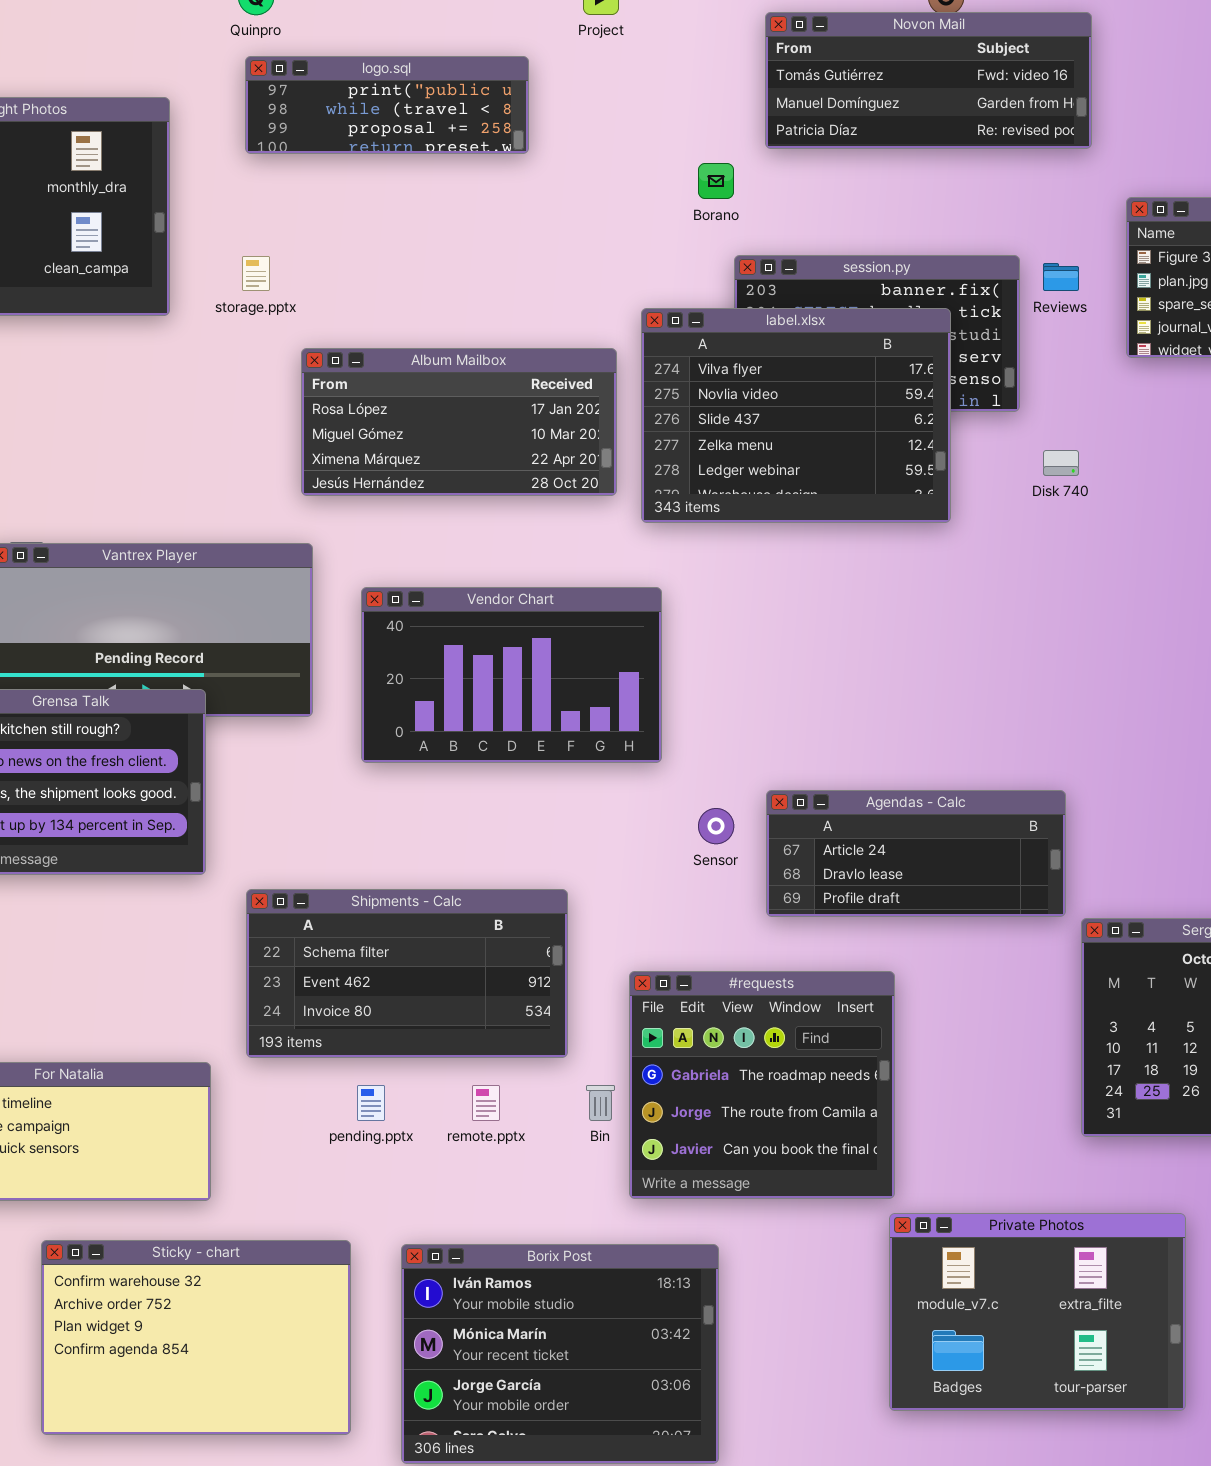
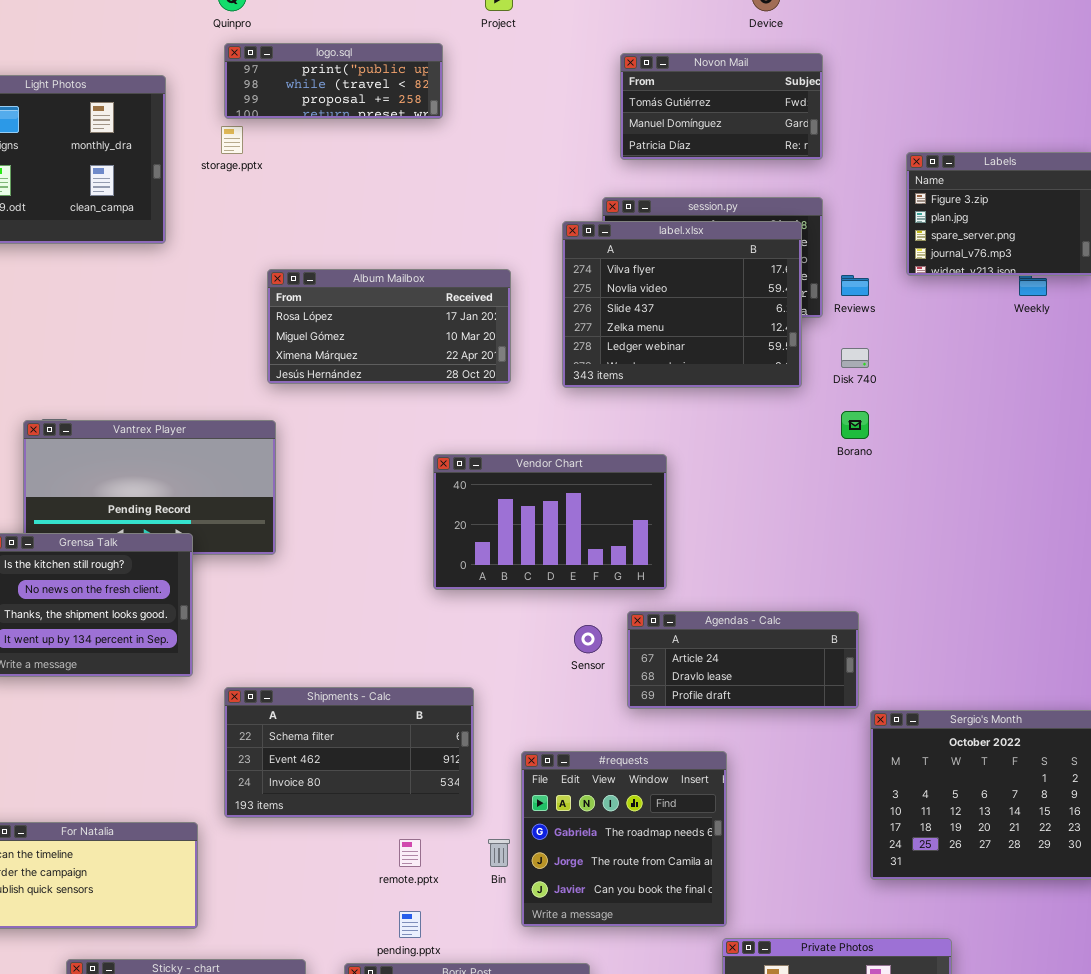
Novon Mail: [765,12,1092,149] -> [620,53,823,160], moved, resized
Borano: [698,163,734,199] -> [841,411,869,439], moved
storage.pptx: [242,256,270,291] -> [221,126,243,154], moved
Reviews: [1043,263,1079,291] -> [841,275,869,296], moved
label.xlsx: [641,308,951,523] -> [562,221,802,388], moved
Vendor Chart: [361,587,662,763] -> [433,454,667,590], moved
pending.pptx: [357,1085,385,1121] -> [399,911,421,938], moved

